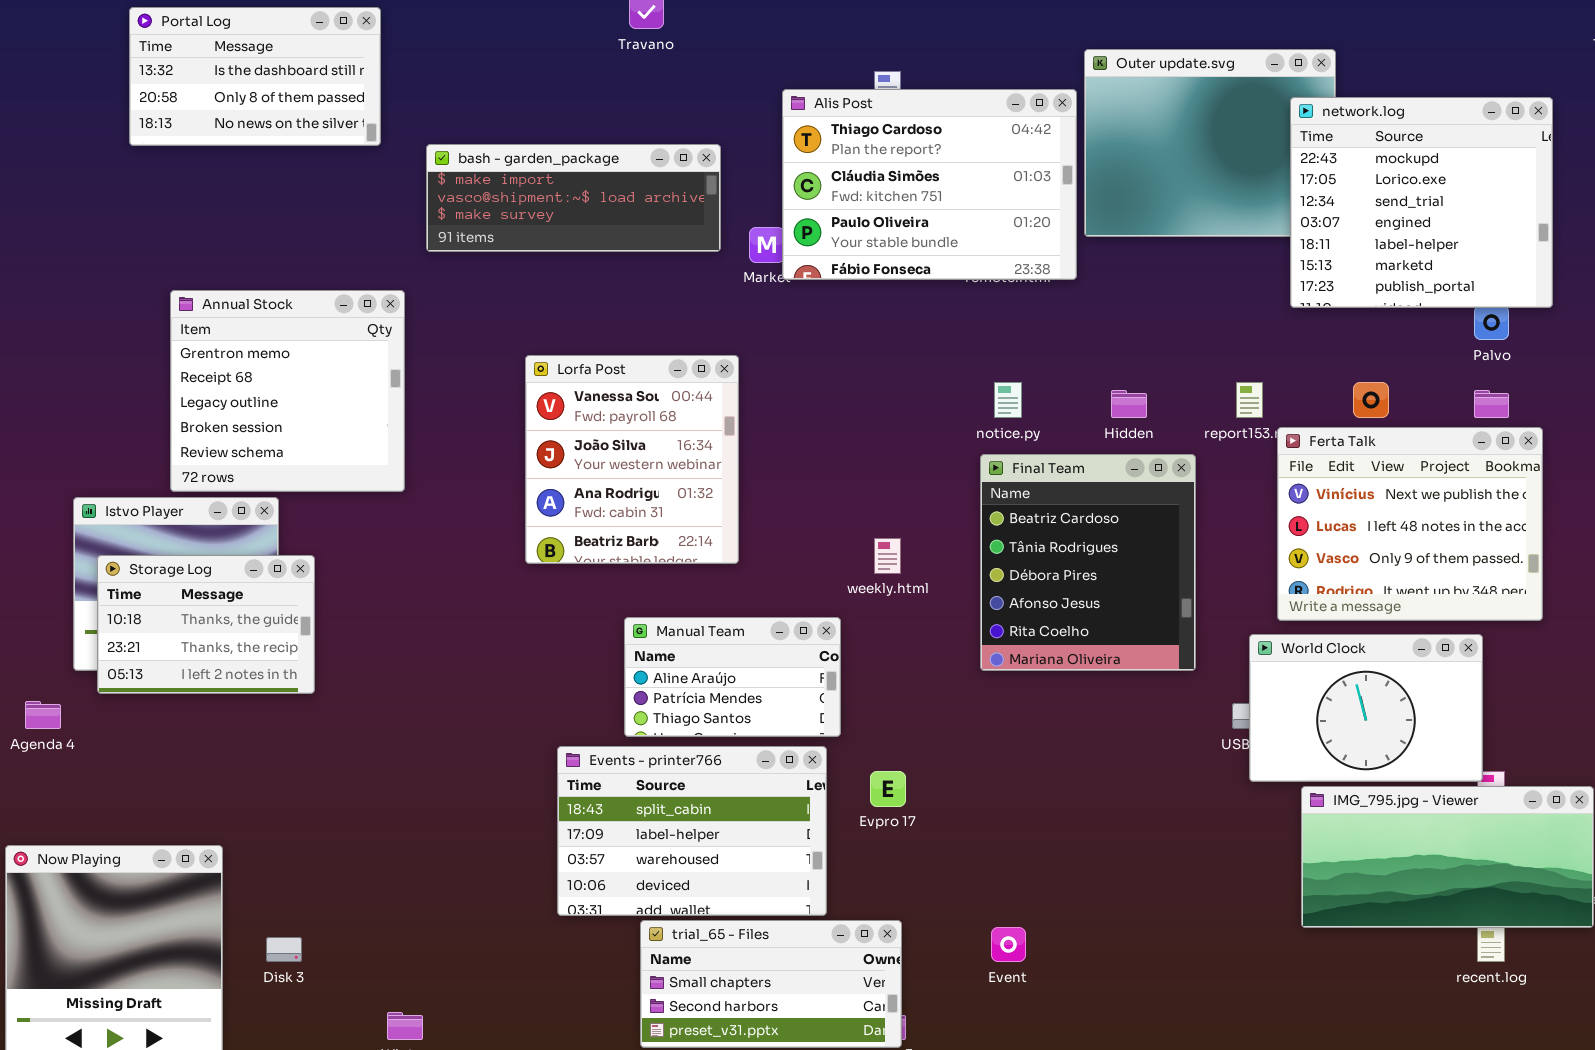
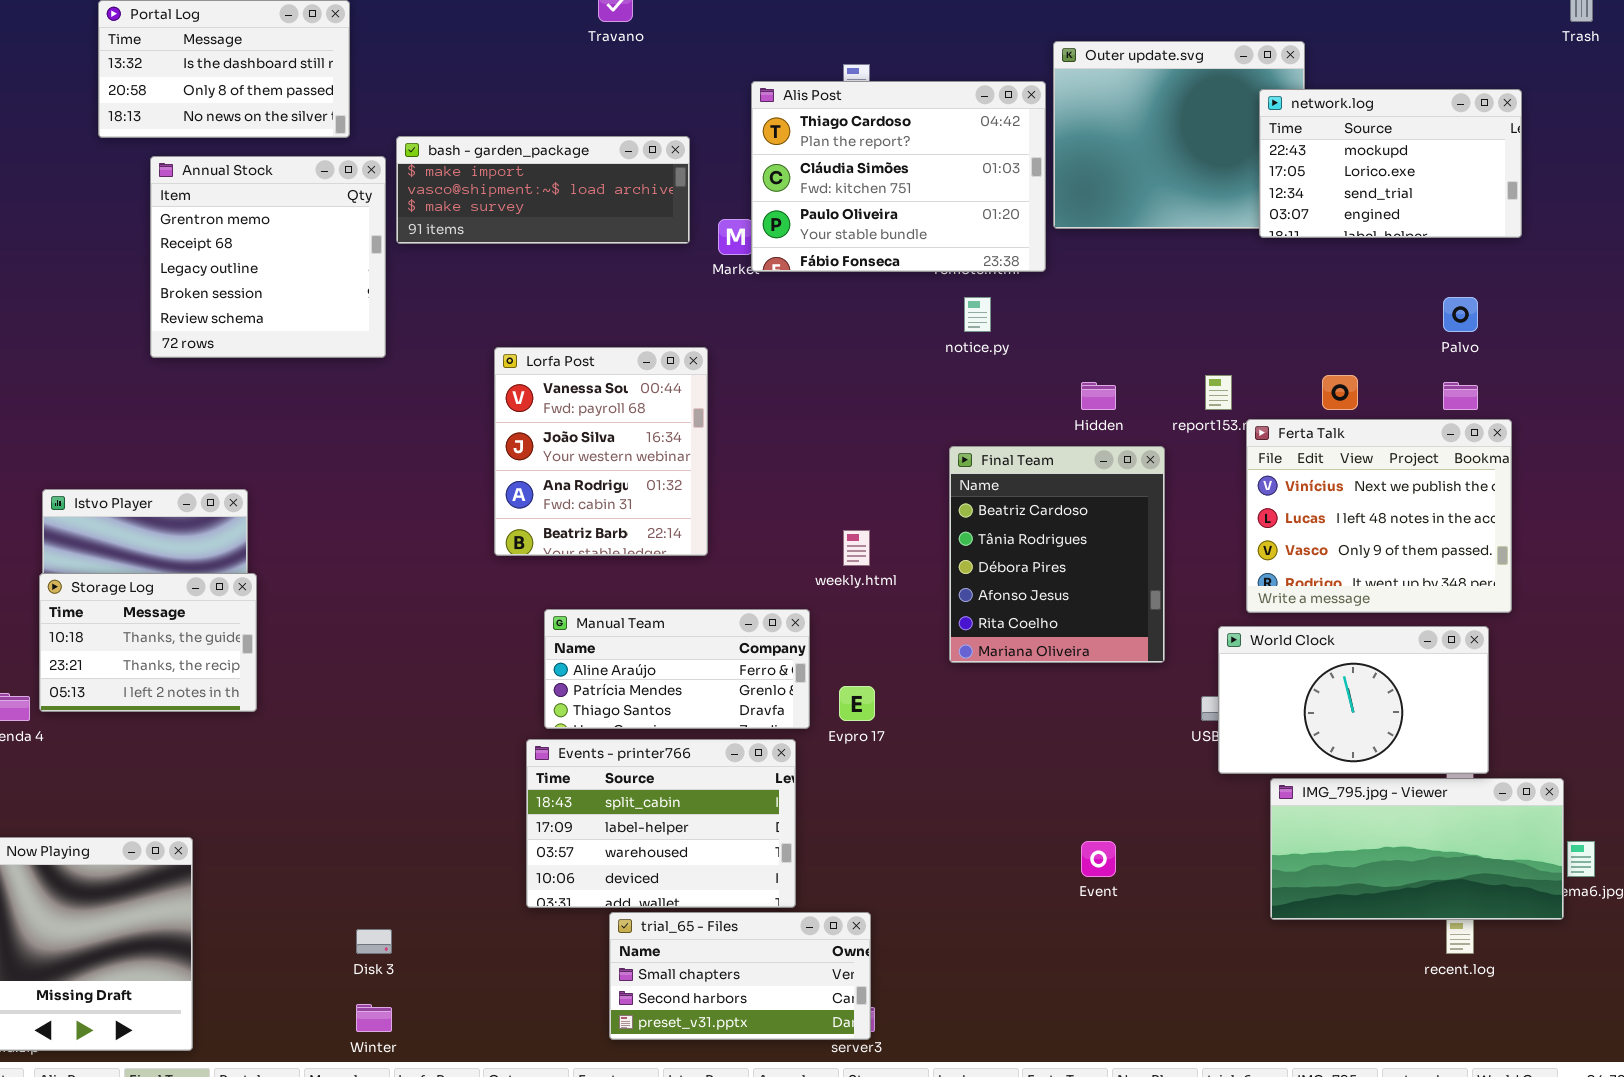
network.log: [1290,97,1553,308] -> [1259,89,1522,238], resized
Annual Stock: [170,290,405,492] -> [150,156,386,358], moved
notice.py: [994,382,1022,418] -> [964,297,991,332], moved
Storage Log: [97,555,315,694] -> [39,573,257,712], moved
Manual Team: [624,617,841,737] -> [544,609,810,729], resized
World Clock: [1249,634,1483,782] -> [1218,626,1489,774], resized
Evpro 17: [870,771,906,807] -> [839,686,875,721], moved
Event: [991,927,1026,962] -> [1081,841,1116,877], moved
Disk 3: [266,937,302,962] -> [356,929,392,954], moved

